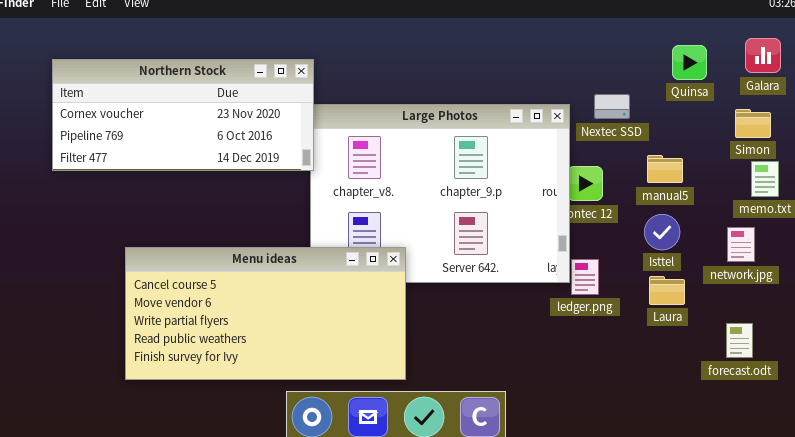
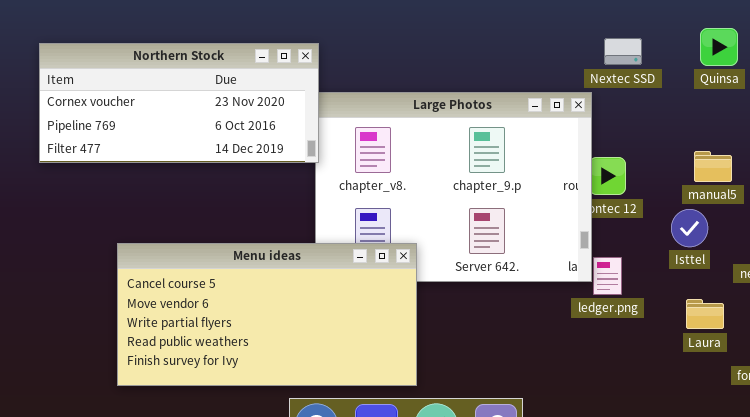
Nextec SSD: [594,94,630,119] -> [604,38,642,65], moved
manual5: [647,155,683,183] -> [694,151,732,182], moved
Laura: [649,276,685,305] -> [686,299,724,329], moved

